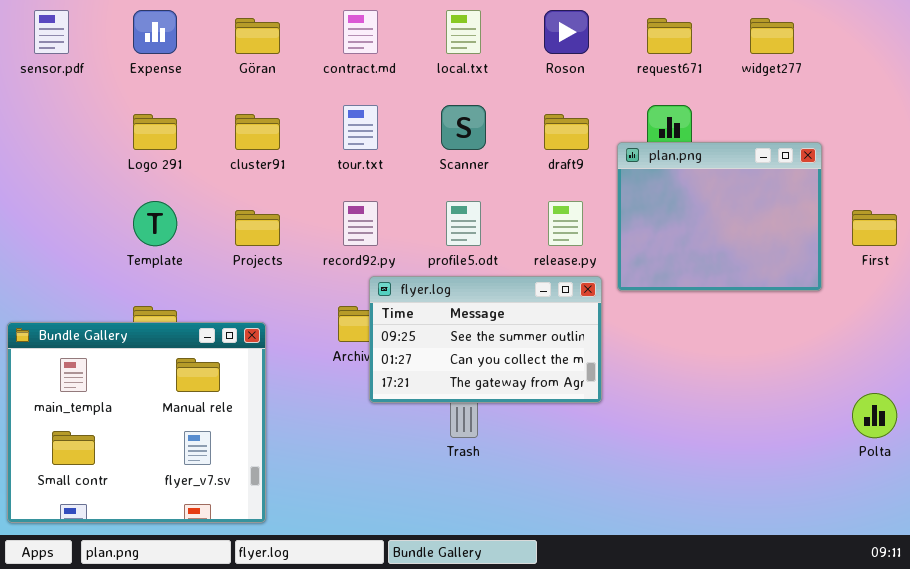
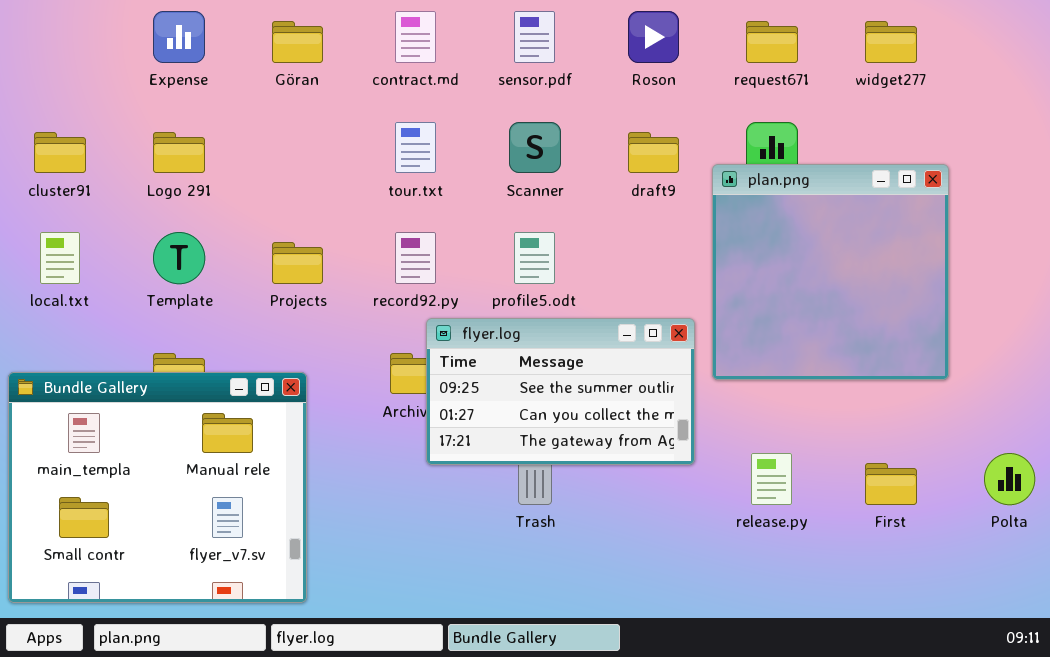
sensor.pdf: [34,10,69,54] -> [514,11,555,63], moved
local.txt: [446,10,481,54] -> [40,232,80,284], moved
cluster91: [235,114,280,150] -> [34,132,86,173], moved
plan.png: [617,142,822,291] -> [712,164,949,380], resized
release.py: [548,201,583,246] -> [751,453,792,505], moved
First: [852,210,897,246] -> [865,463,917,505], moved

